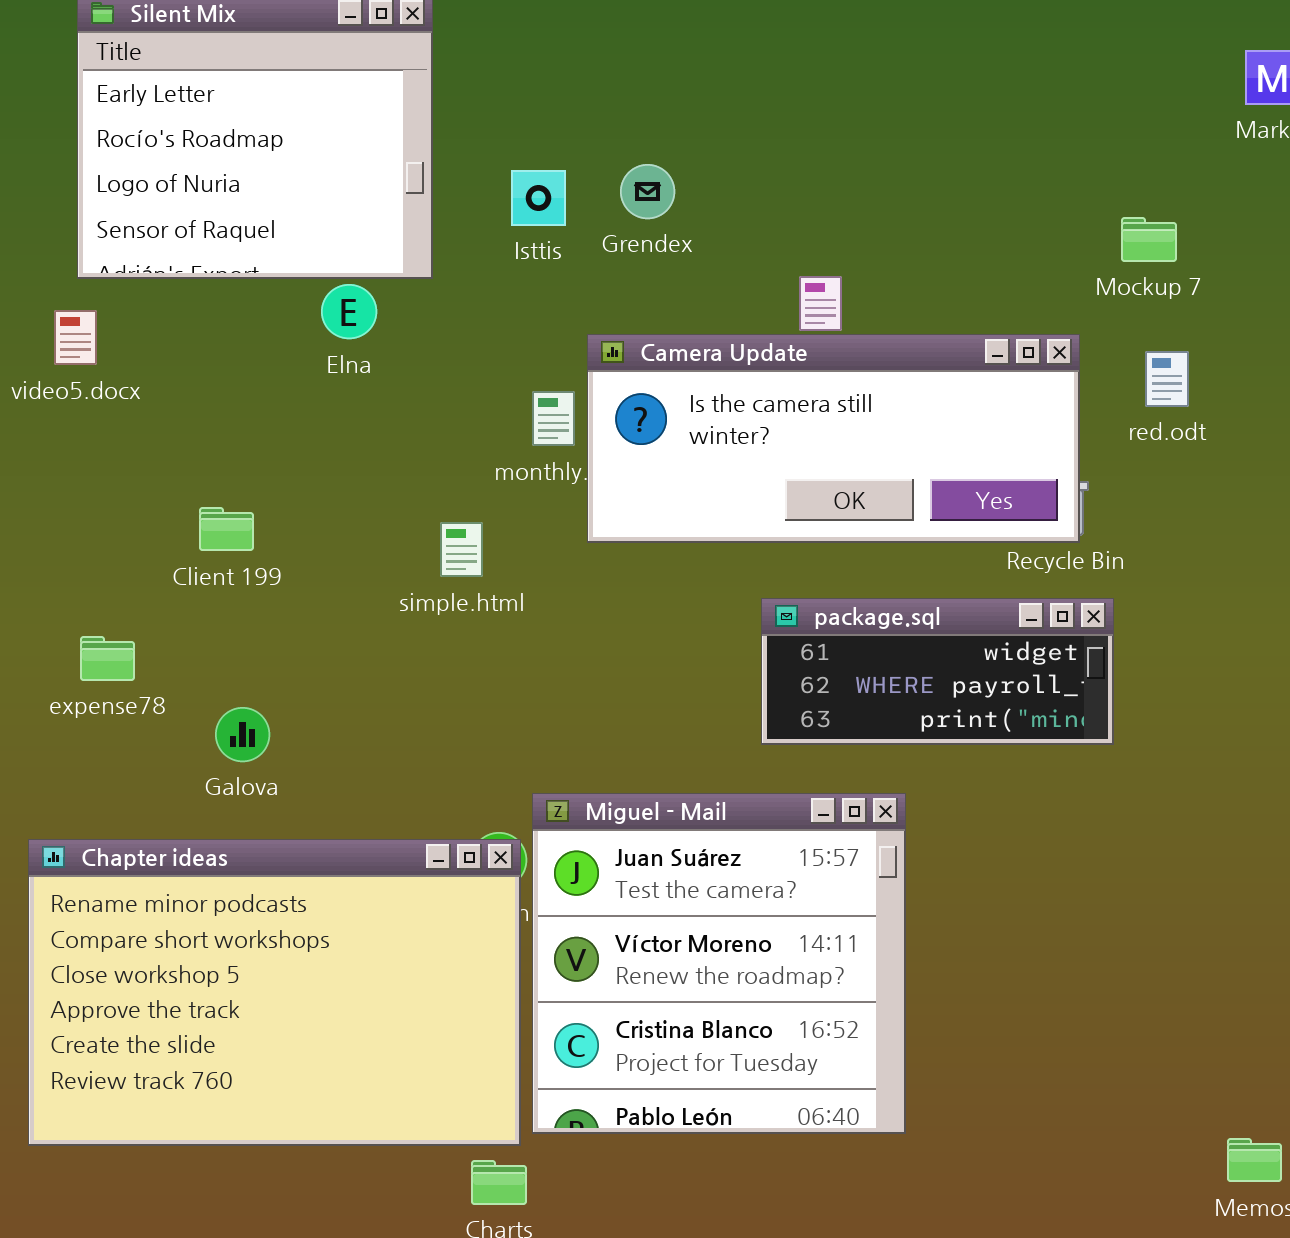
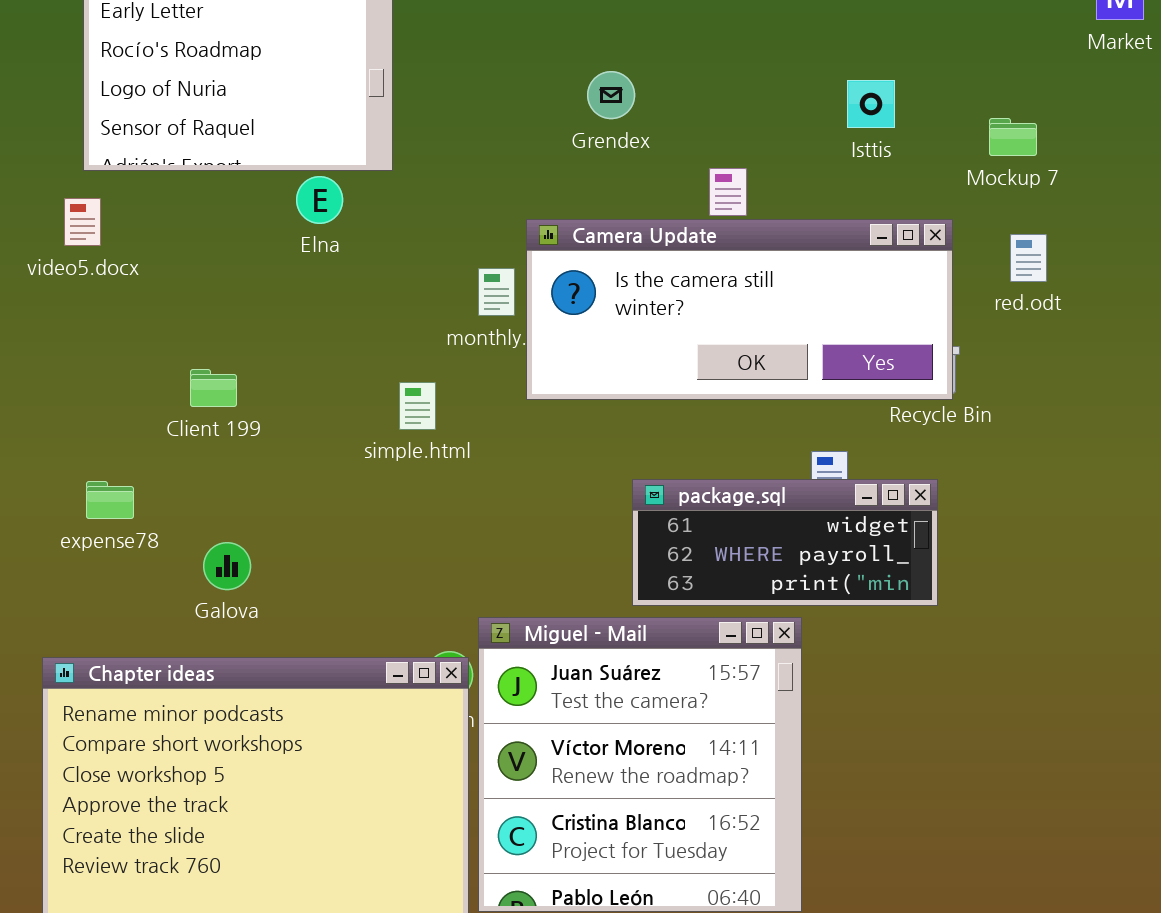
Grendex: [620,164,675,219] -> [587,71,635,119], moved
Isttis: [511,170,566,226] -> [847,80,895,128], moved
package.sql: [761,598,1114,745] -> [632,479,938,606], moved

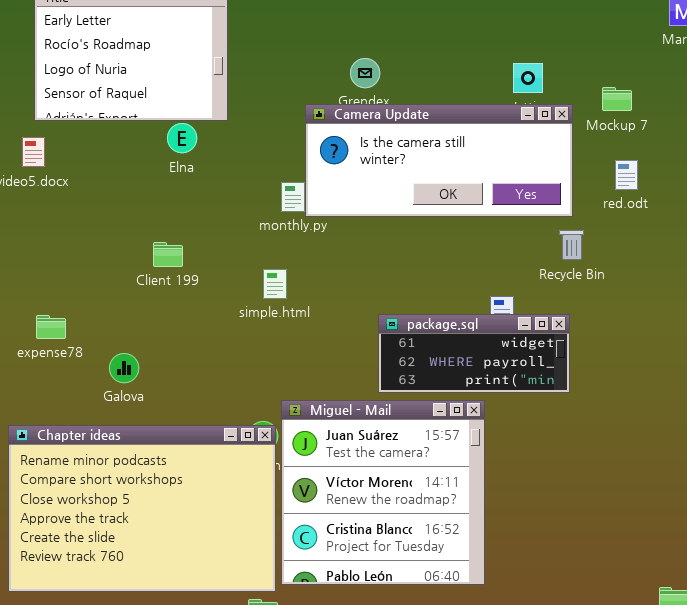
Camera Update: [526,219,953,400] -> [305,104,573,217], moved
Client 199: [190,369,237,407] -> [153,242,183,267], moved
simple.html: [399,382,436,430] -> [263,269,287,299], moved

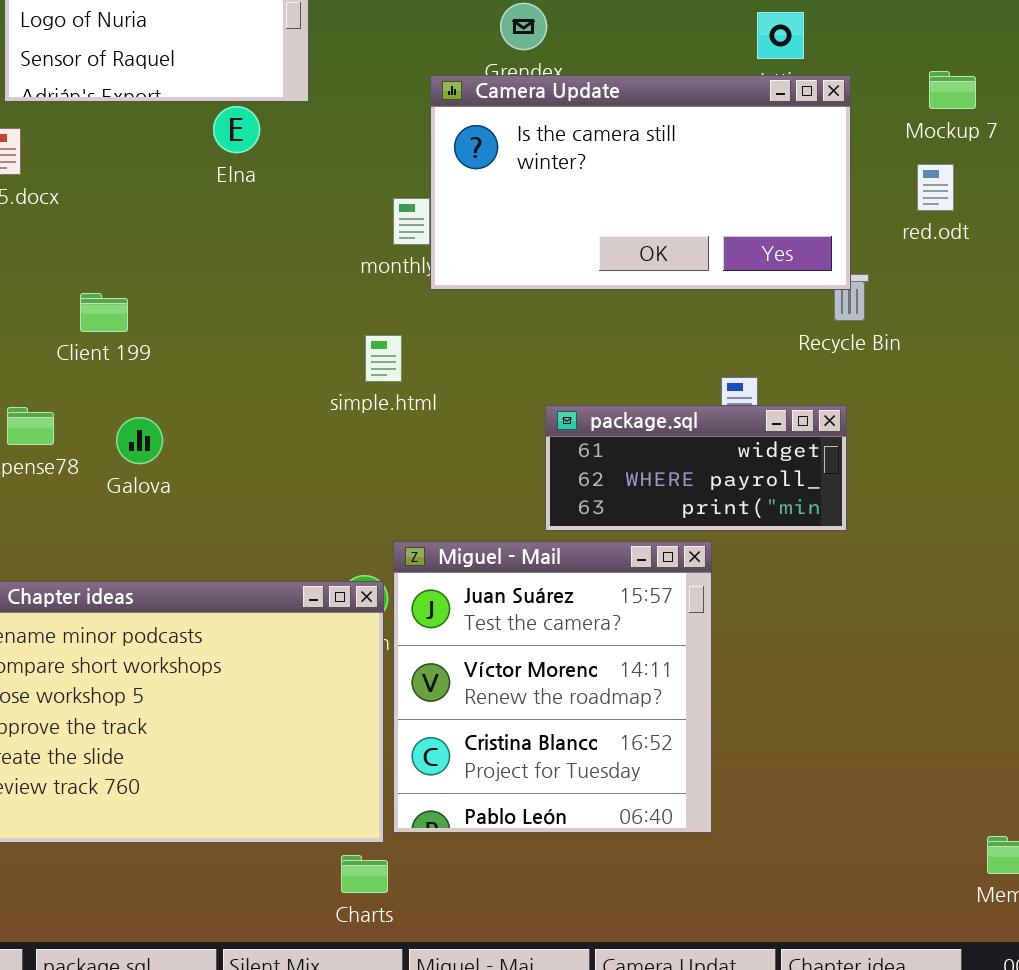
Mockup 7: [602,87,632,111] -> [929,71,976,109], moved
Camera Update: [305,104,573,217] -> [430,75,851,290], resized
Client 199: [153,242,183,267] -> [80,293,128,332], moved
Galova: [109,353,139,383] -> [116,417,163,464], moved

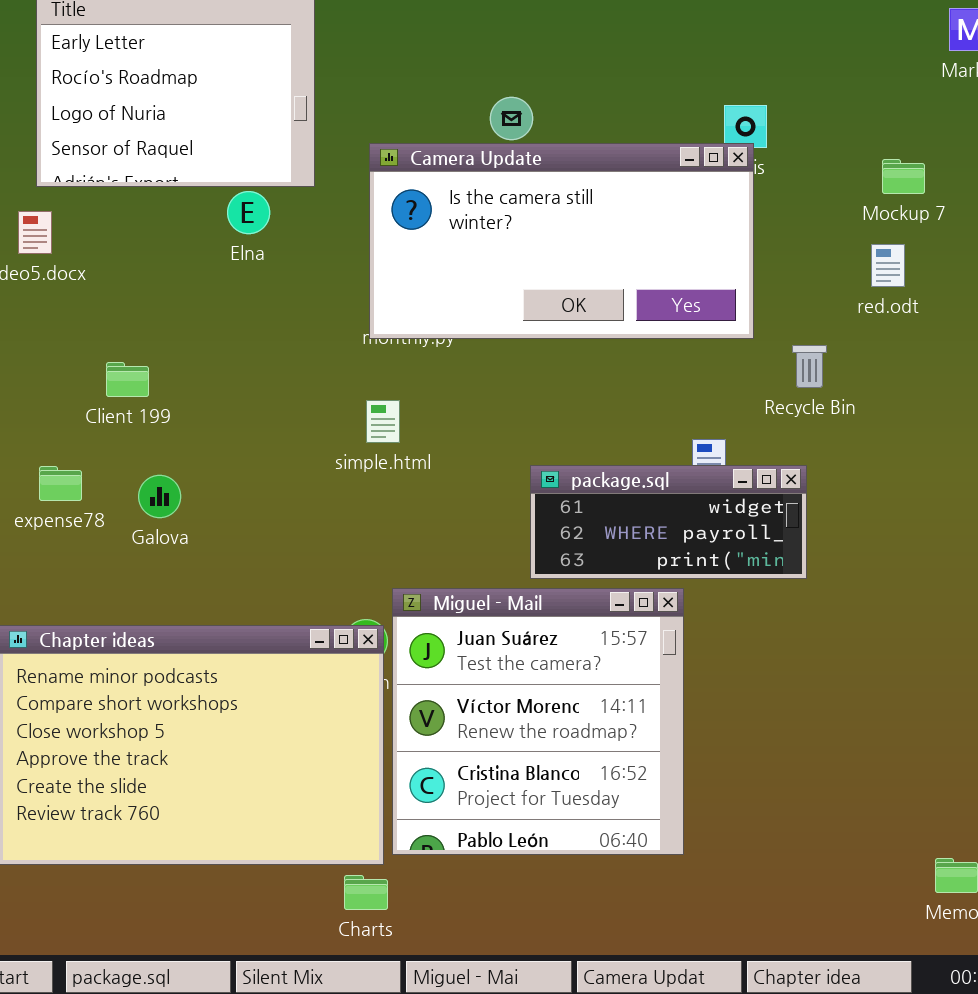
Camera Update: [430,75,851,290] -> [369,143,754,339], moved

